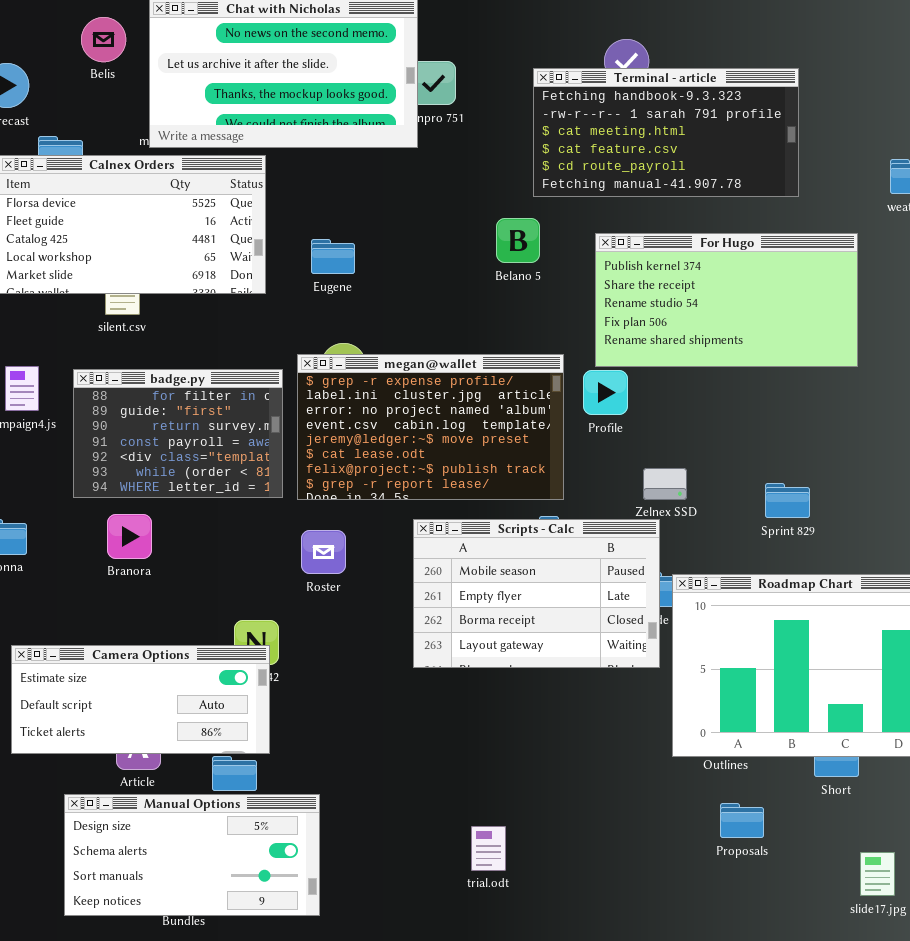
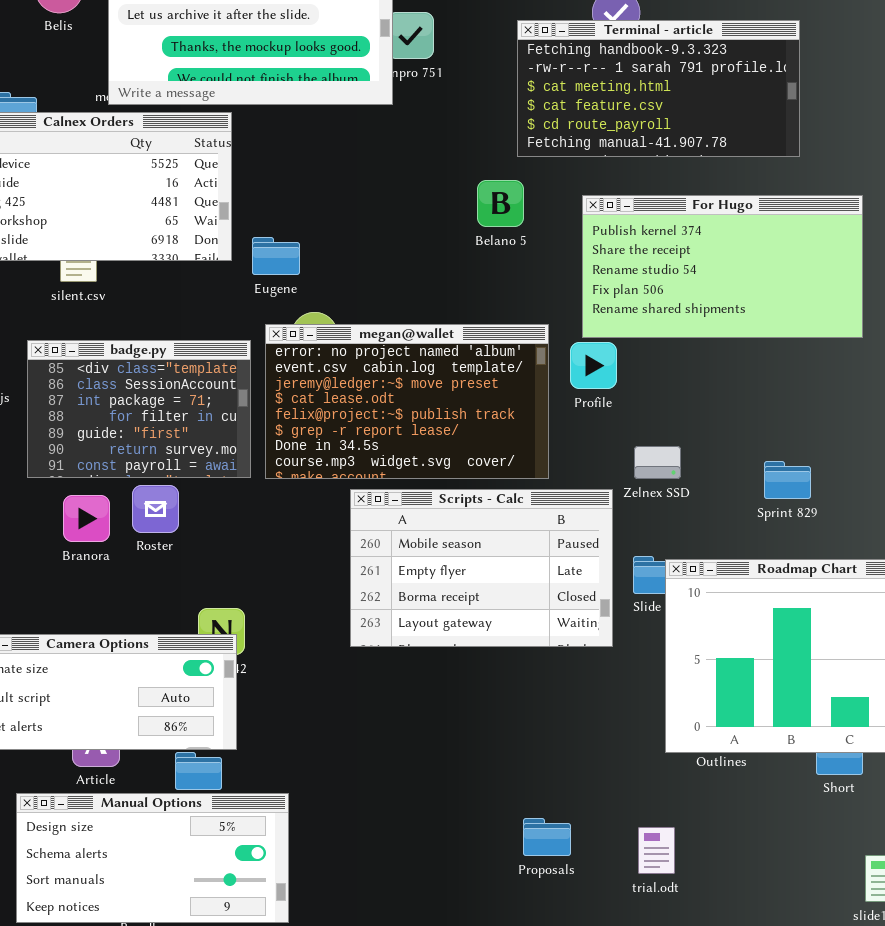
Eugene: [311,239,355,274] -> [252,237,300,275], moved
megan@wallet: [297,354,564,500] -> [265,324,549,479], scrolled down 2 rows
badge.py: [73,369,283,498] -> [27,340,251,478], scrolled up 3 rows
Scripts - Calc: [413,519,660,668] -> [350,489,613,647], moved
Roster: [301,530,346,574] -> [132,485,179,533], moved
Proposals: [720,803,764,838] -> [523,818,571,856], moved
trial.odt: [471,826,506,871] -> [638,827,675,874], moved

